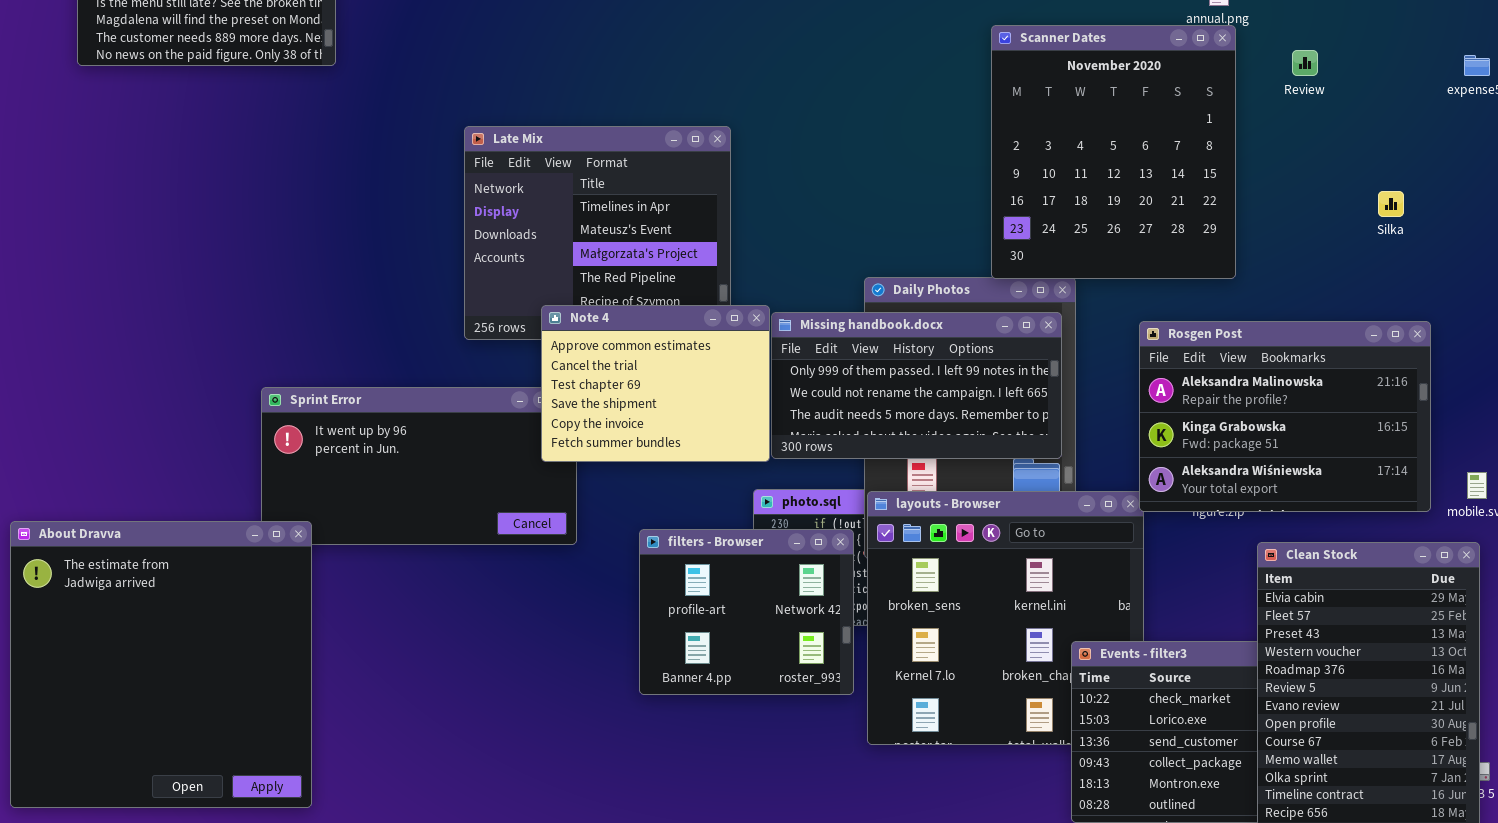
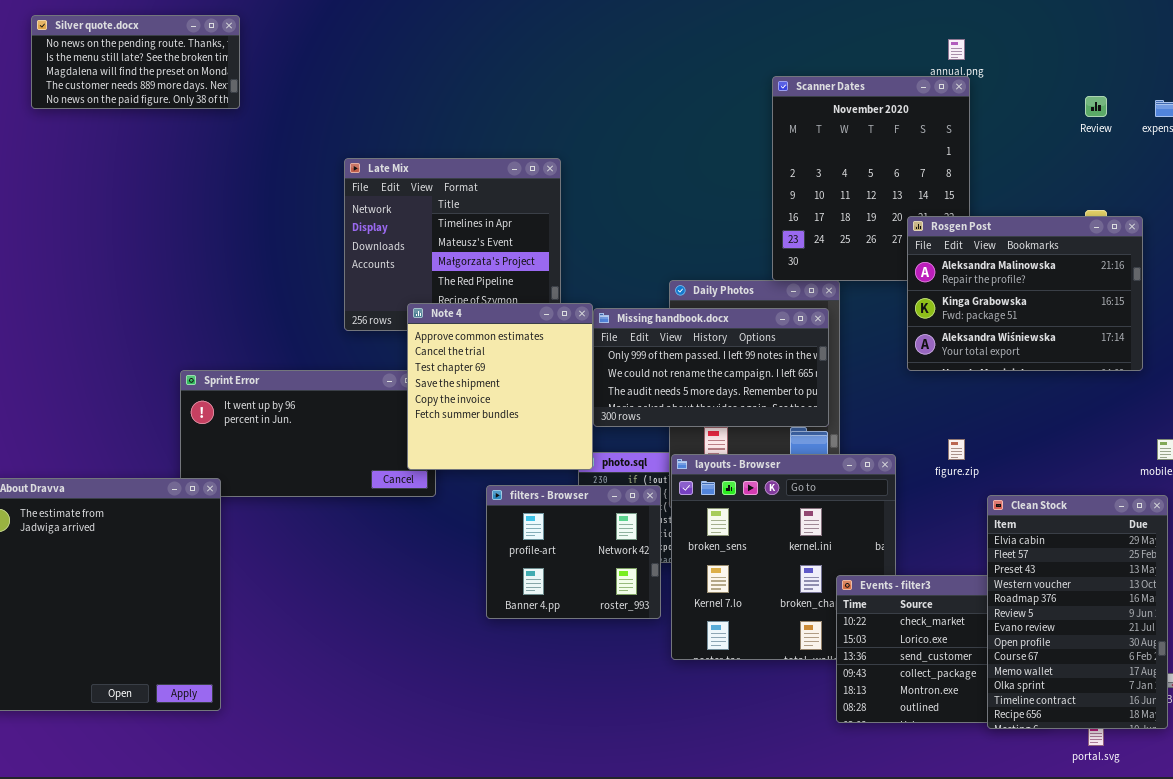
Review: [1292,50,1318,76] -> [1085,96,1107,117], moved
Note 4: [541,305,770,462] -> [407,303,593,470], resized
Rosgen Post: [1139,321,1431,512] -> [907,216,1143,371], moved

